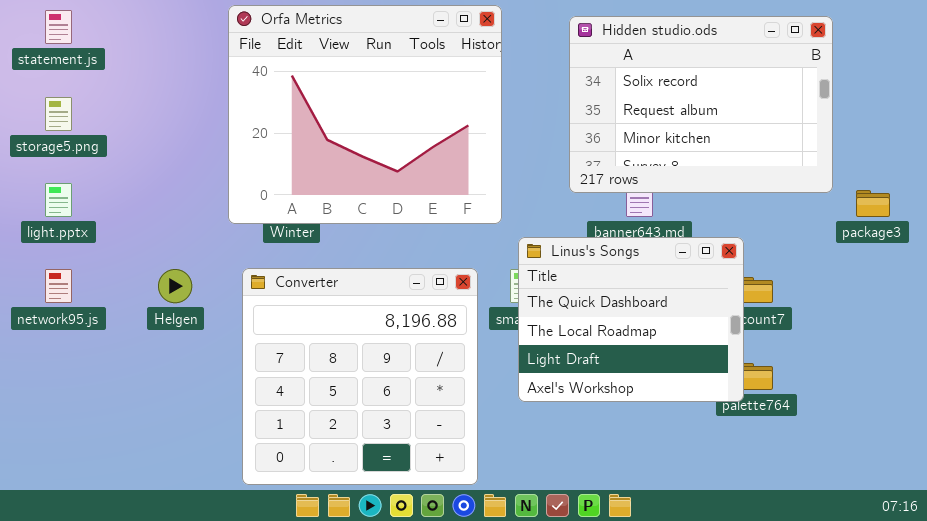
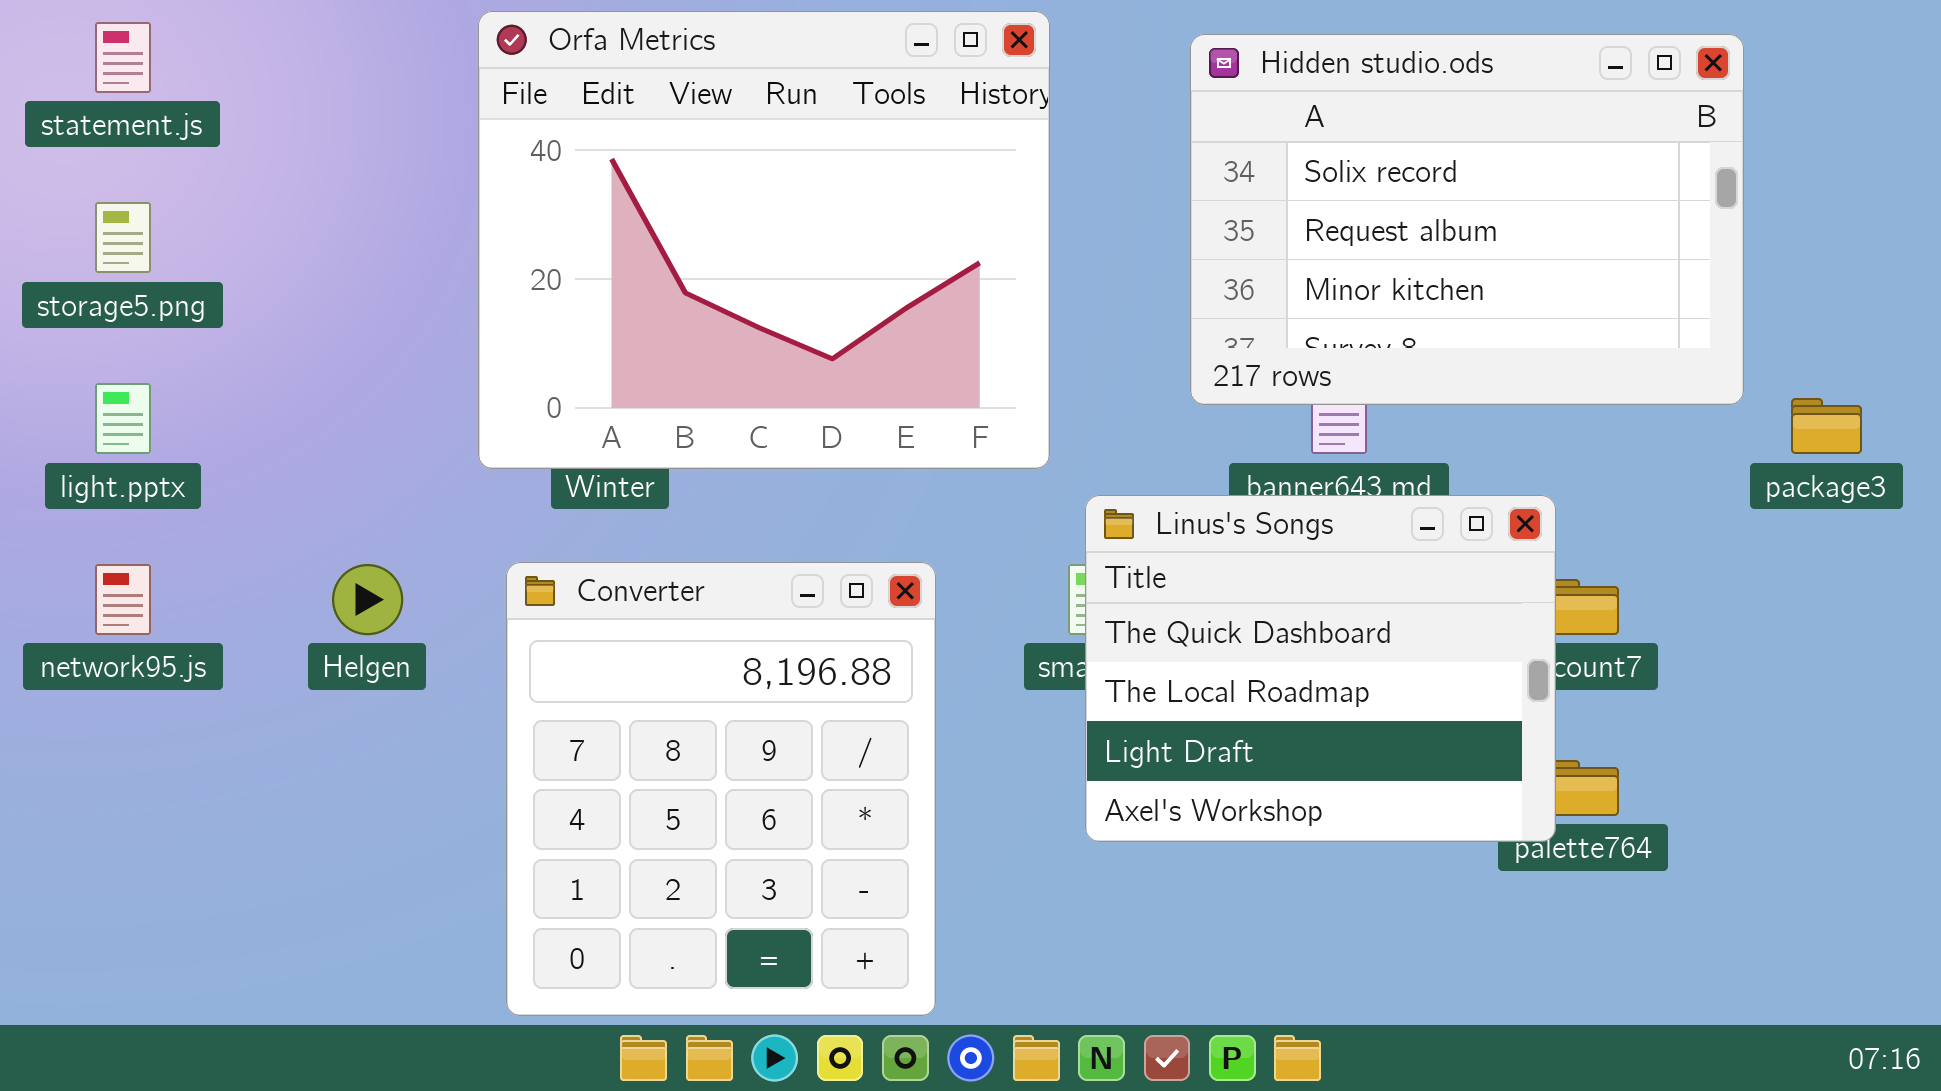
Converter: [242,268,478,485] -> [506,562,936,1016], resized

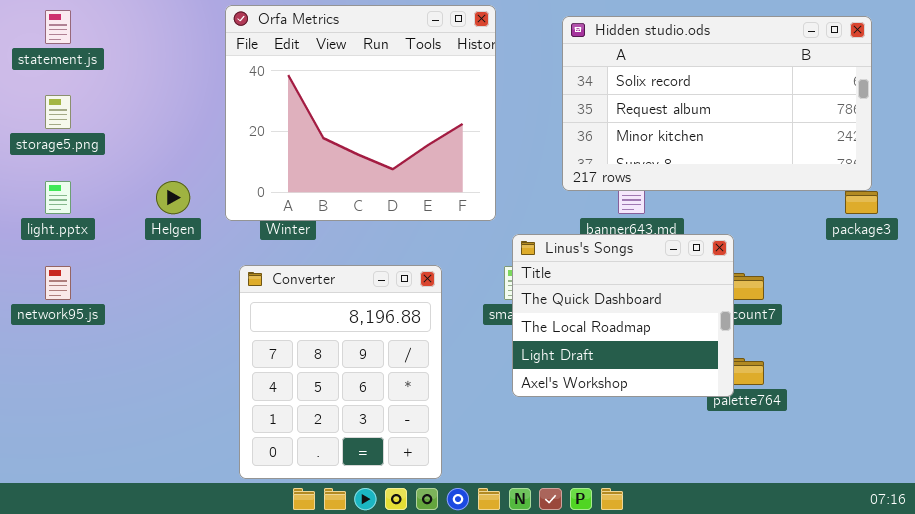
Hidden studio.ods: [1190,34,1744,405] -> [562,16,872,191], resized
Helgen: [332,564,403,635] -> [156,181,190,214], moved

